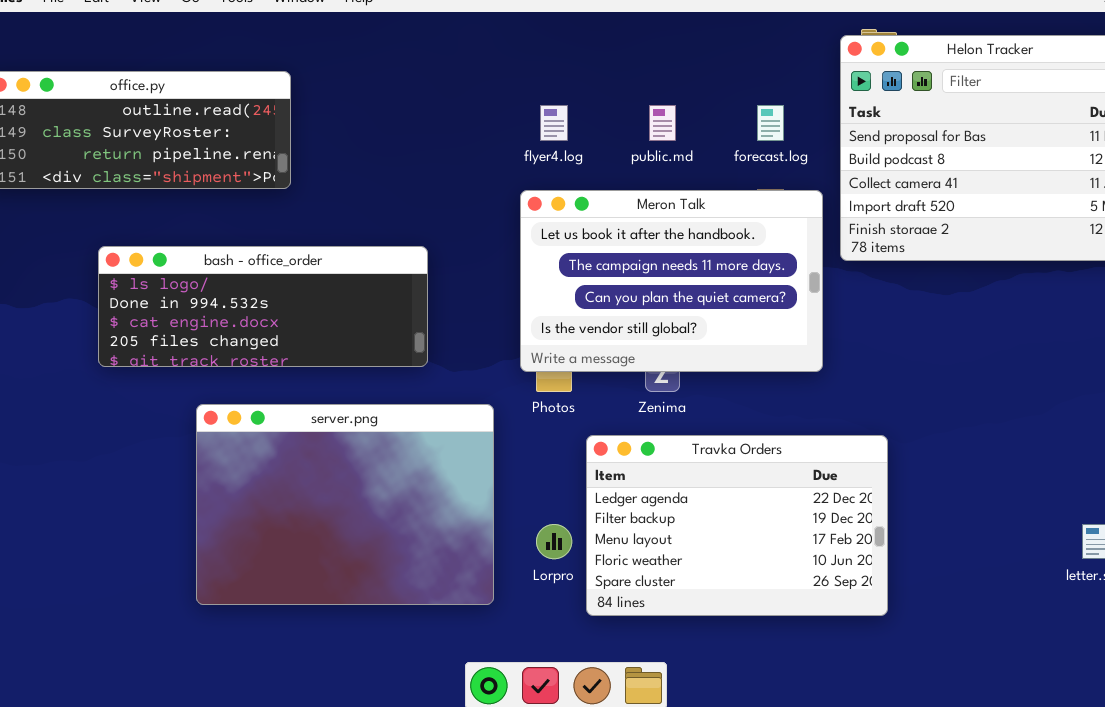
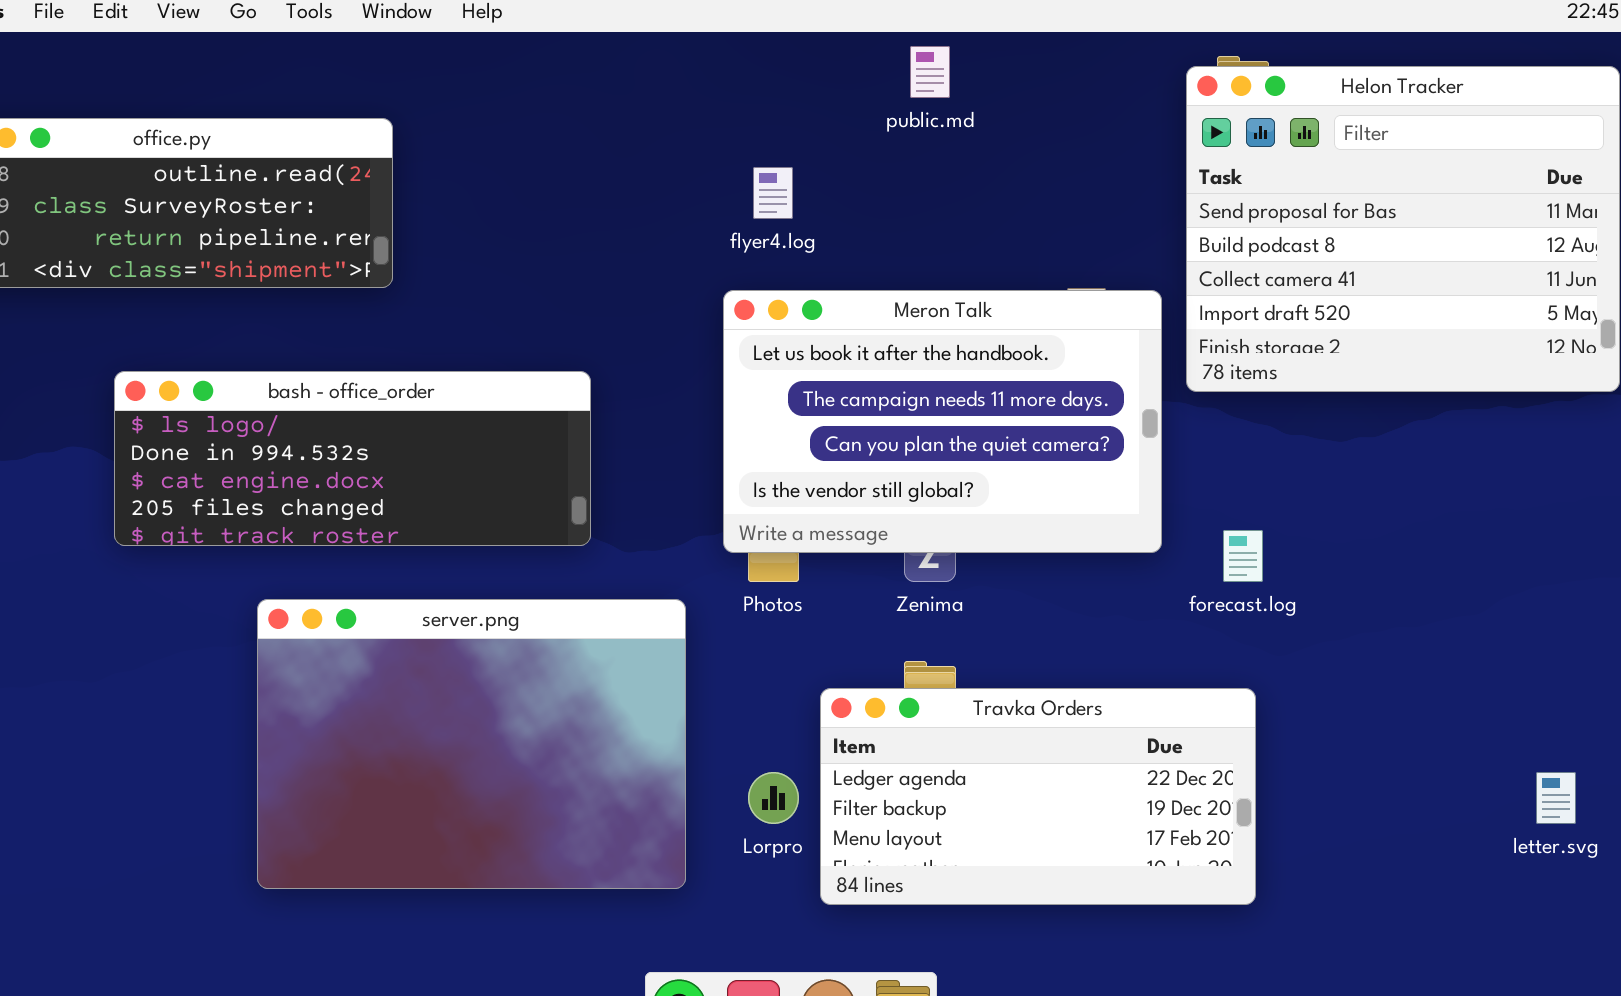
public.md: [649,105,676,141] -> [910,46,950,98], moved
forecast.log: [757,105,784,141] -> [1223,530,1263,582], moved
Travka Orders: [586,435,888,616] -> [820,688,1256,905], resized

